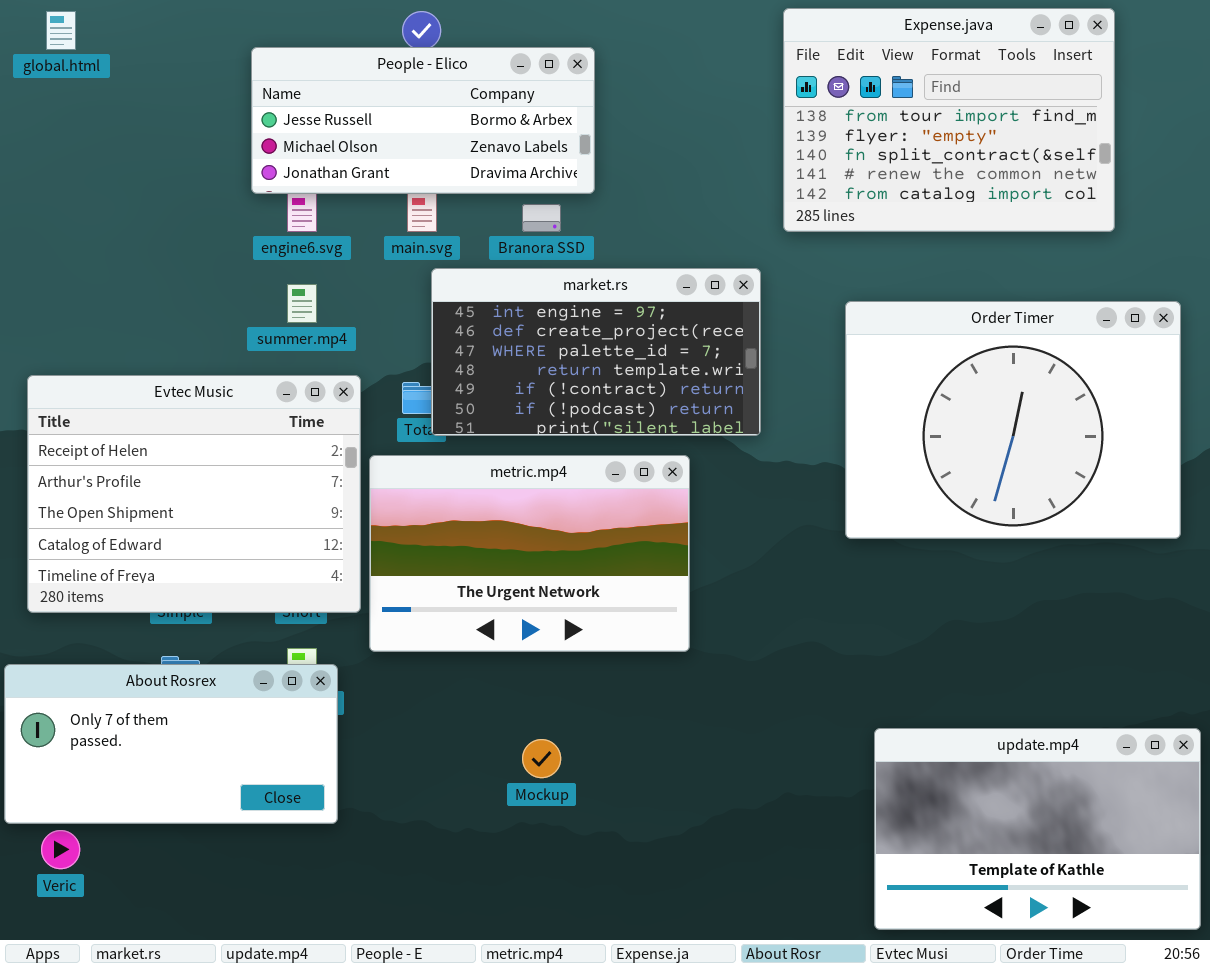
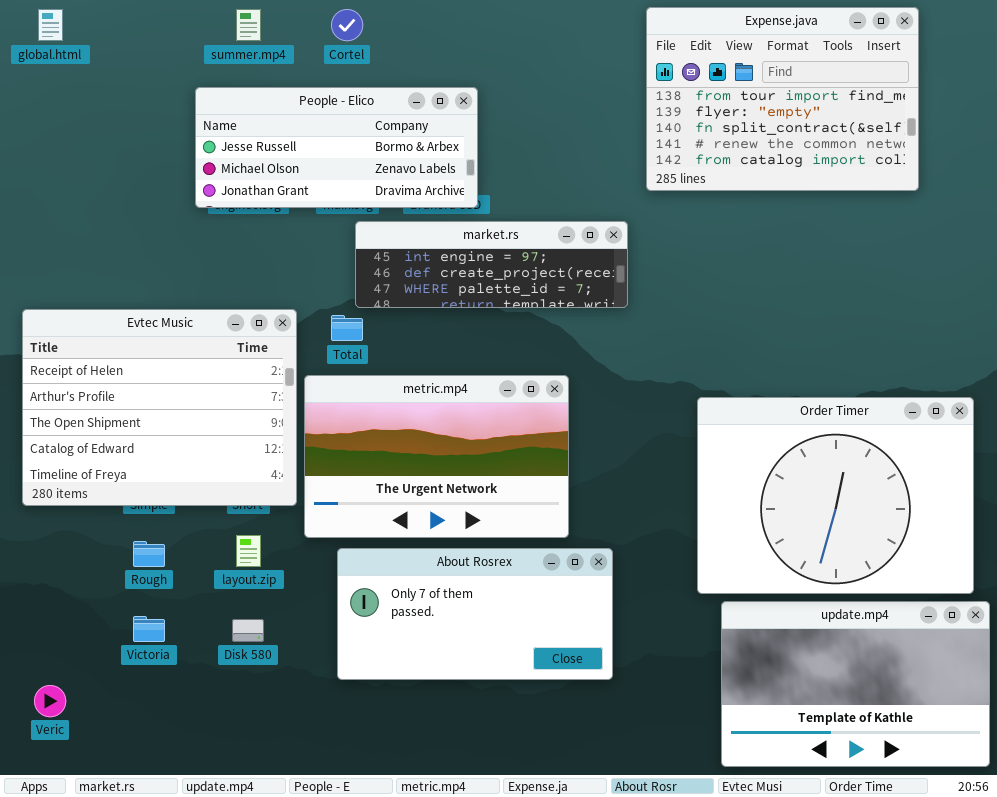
People - Elico: [251,47,595,194] -> [195,87,478,208], moved
market.rs: [431,268,761,436] -> [355,221,628,308], resized
summer.mp4: [287,284,317,323] -> [236,9,261,41], moved
Order Timer: [845,301,1181,539] -> [697,397,974,594], moved
About Rosrex: [4,664,338,824] -> [337,548,613,680], moved

